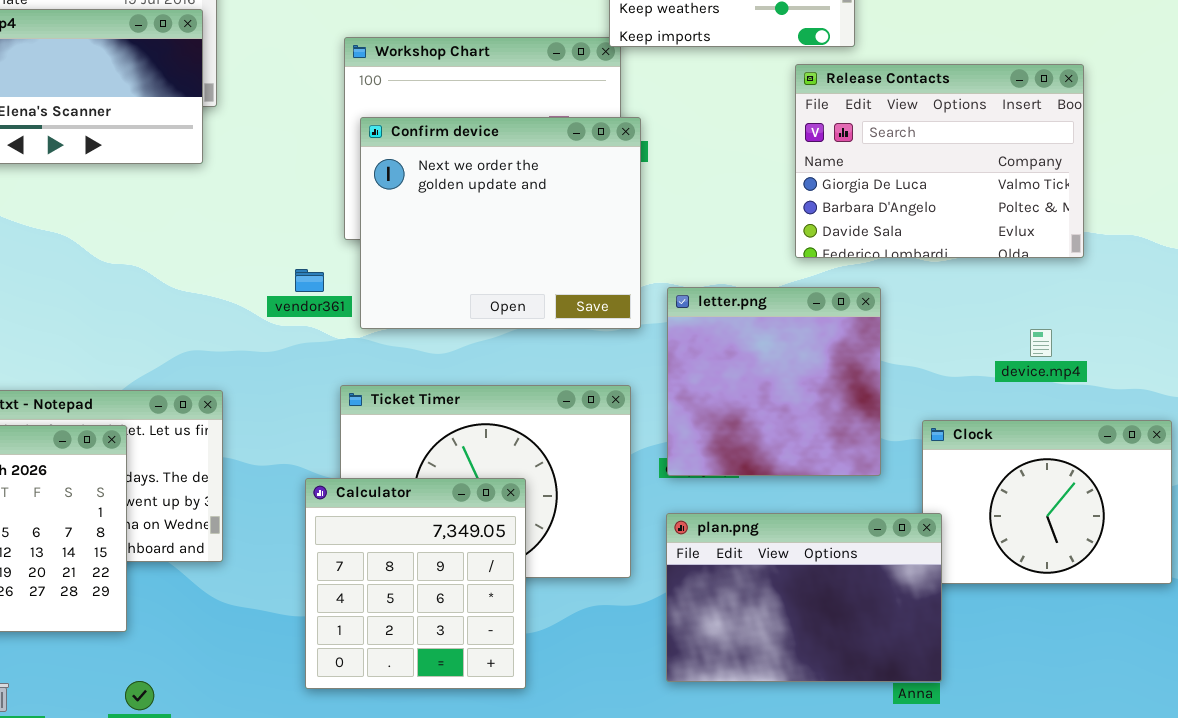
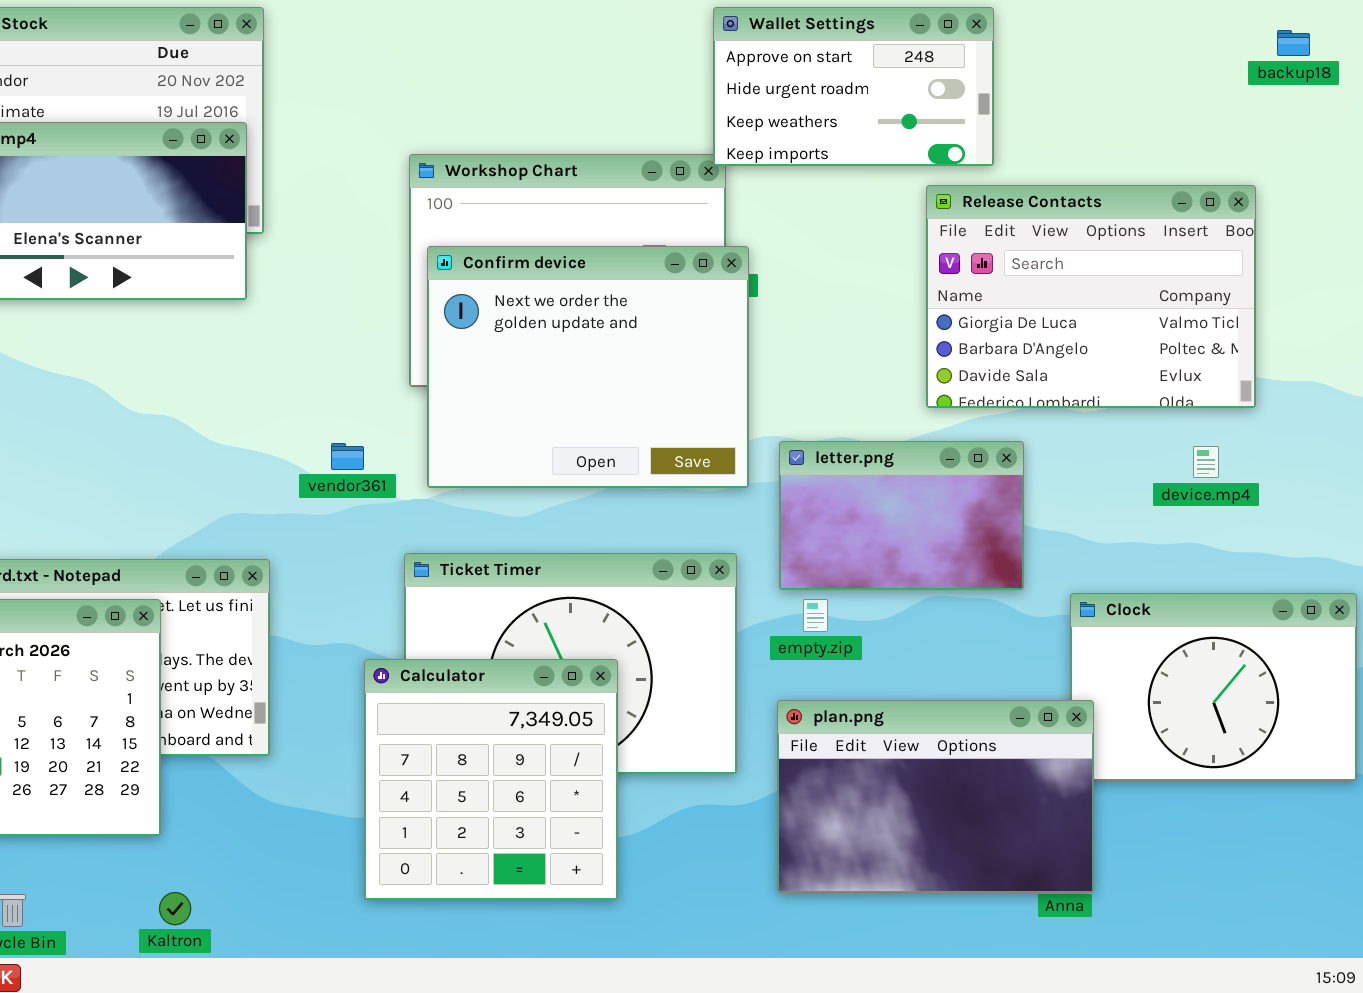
vendor361: [295,269,324,292] -> [331,443,364,470], moved
letter.png: [667,287,881,476] -> [779,441,1024,590], resized
device.mp4: [1030,329,1052,357] -> [1193,446,1219,478], moved

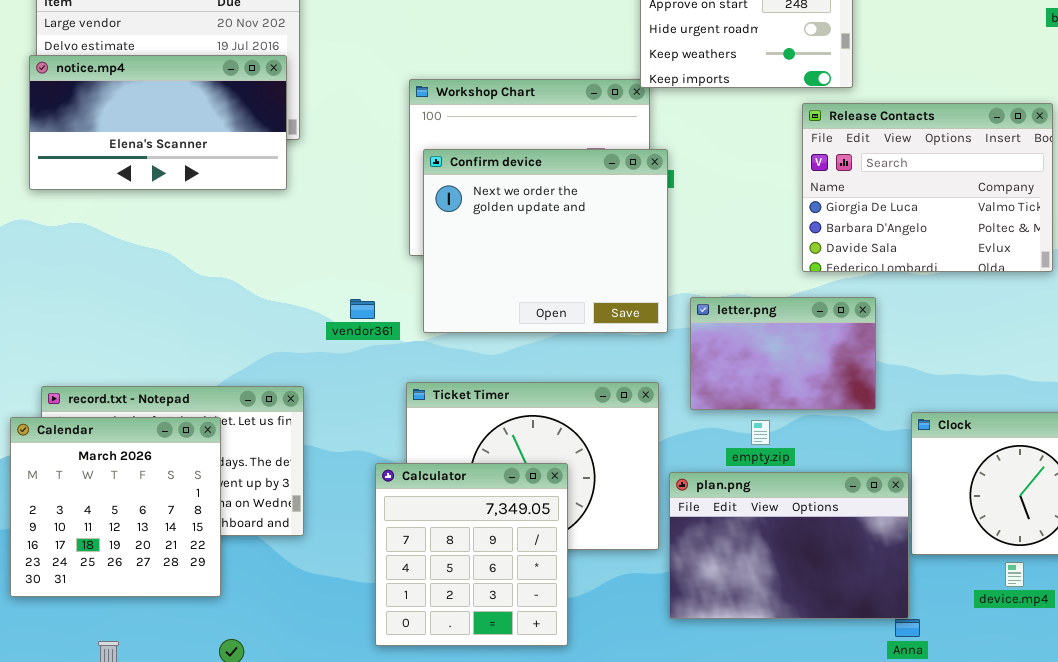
device.mp4: [1193,446,1219,478] -> [1005,562,1024,587], moved
empty.zip: [803,599,828,632] -> [751,420,770,445], moved
plan.png: [777,700,1094,893] -> [669,472,909,619], moved

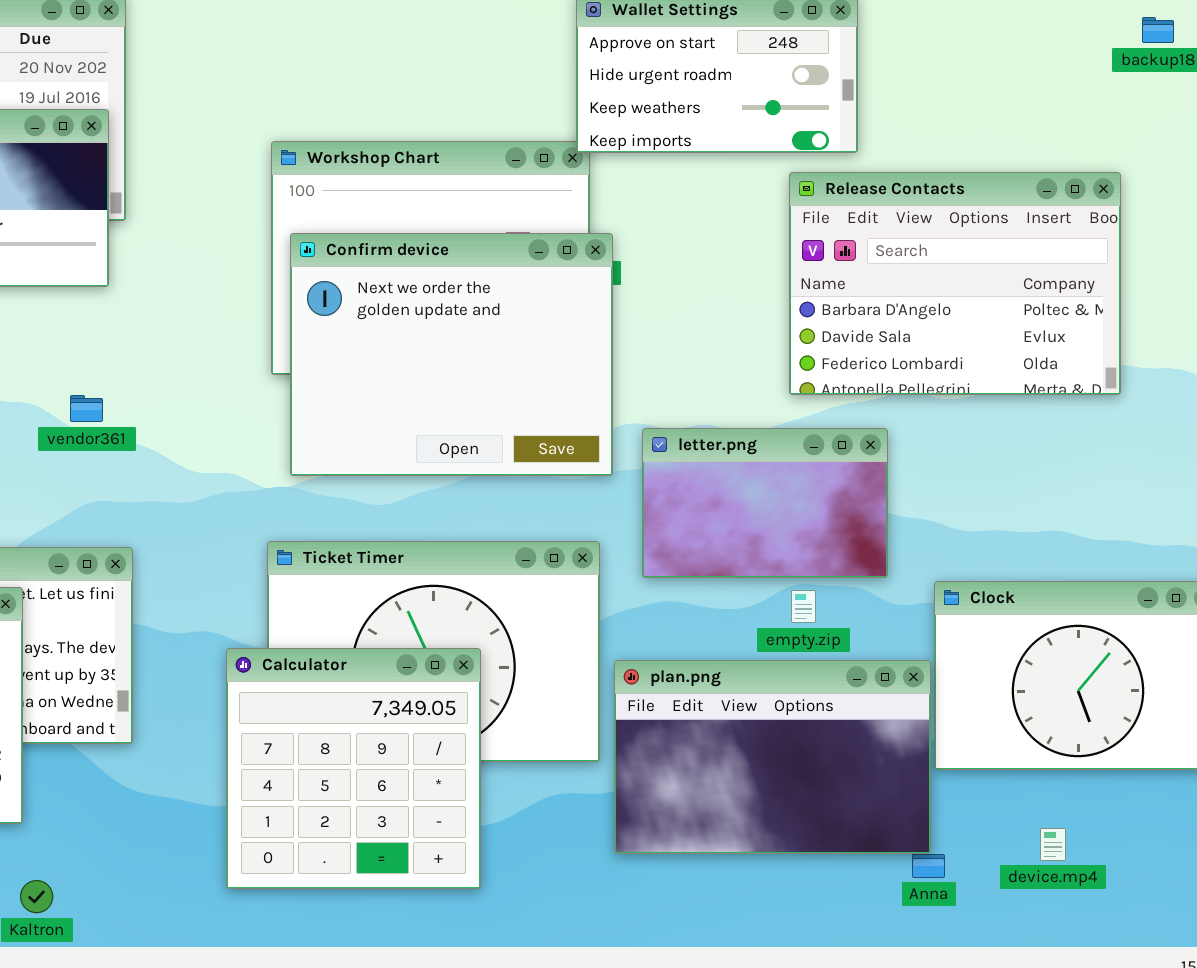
Release Contacts: [802,103,1053,272] -> [789,172,1121,395], scrolled down 1 row
vendor361: [350,299,375,319] -> [70,395,103,422], moved
empty.zip: [751,420,770,445] -> [791,590,816,623], moved
device.mp4: [1005,562,1024,587] -> [1040,828,1066,861], moved

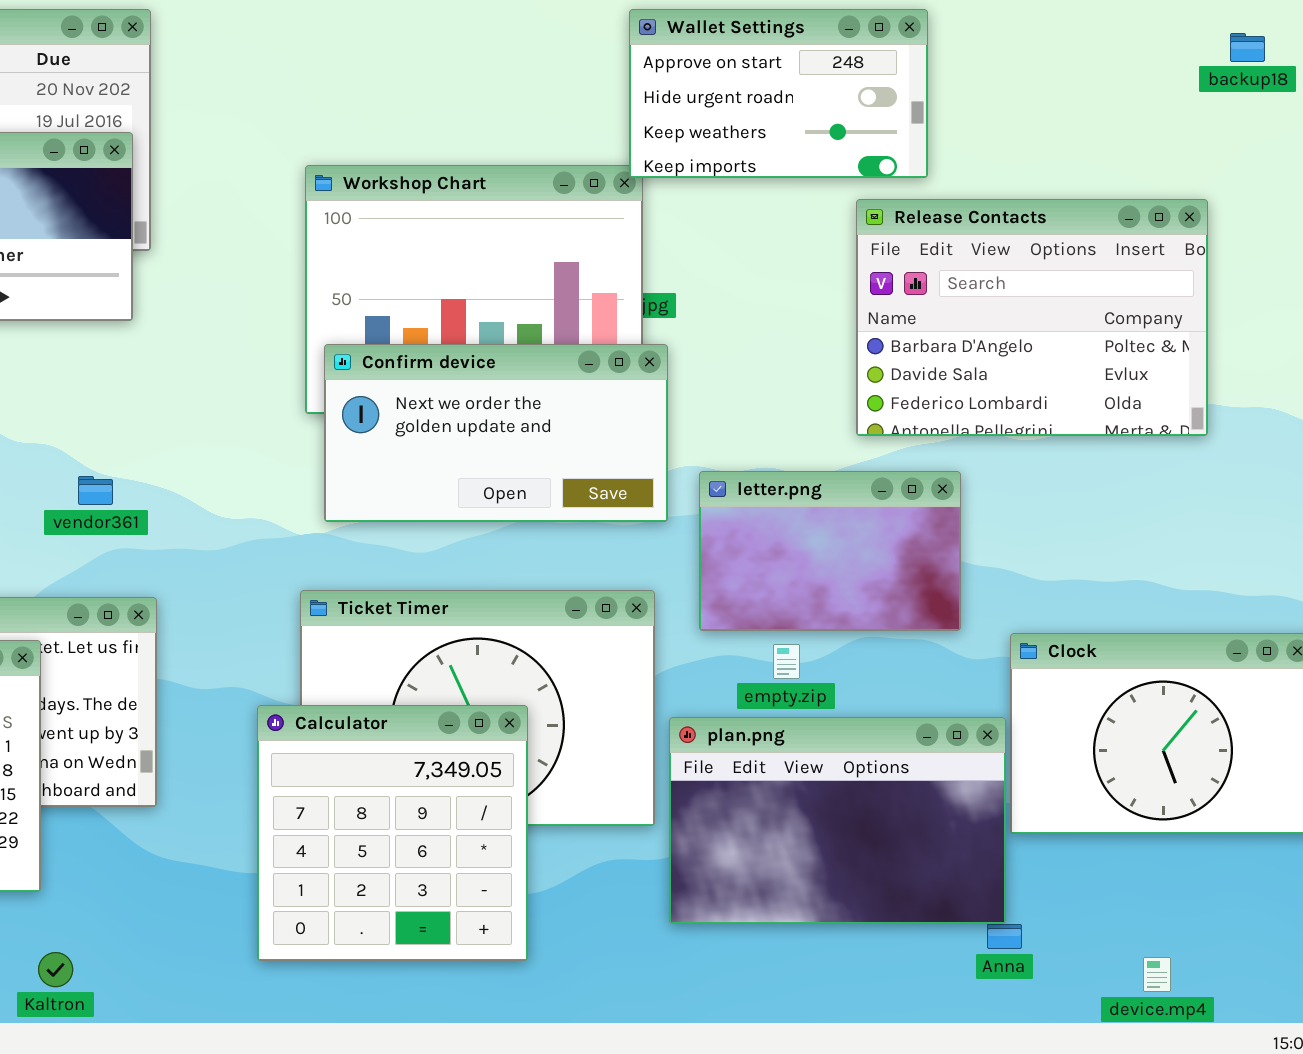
Confirm device: [290,233,613,476] -> [324,344,668,522], resized
vendor361: [70,395,103,422] -> [78,476,113,505], moved
empty.zip: [791,590,816,623] -> [773,644,800,679], moved
device.mp4: [1040,828,1066,861] -> [1143,957,1171,992], moved

